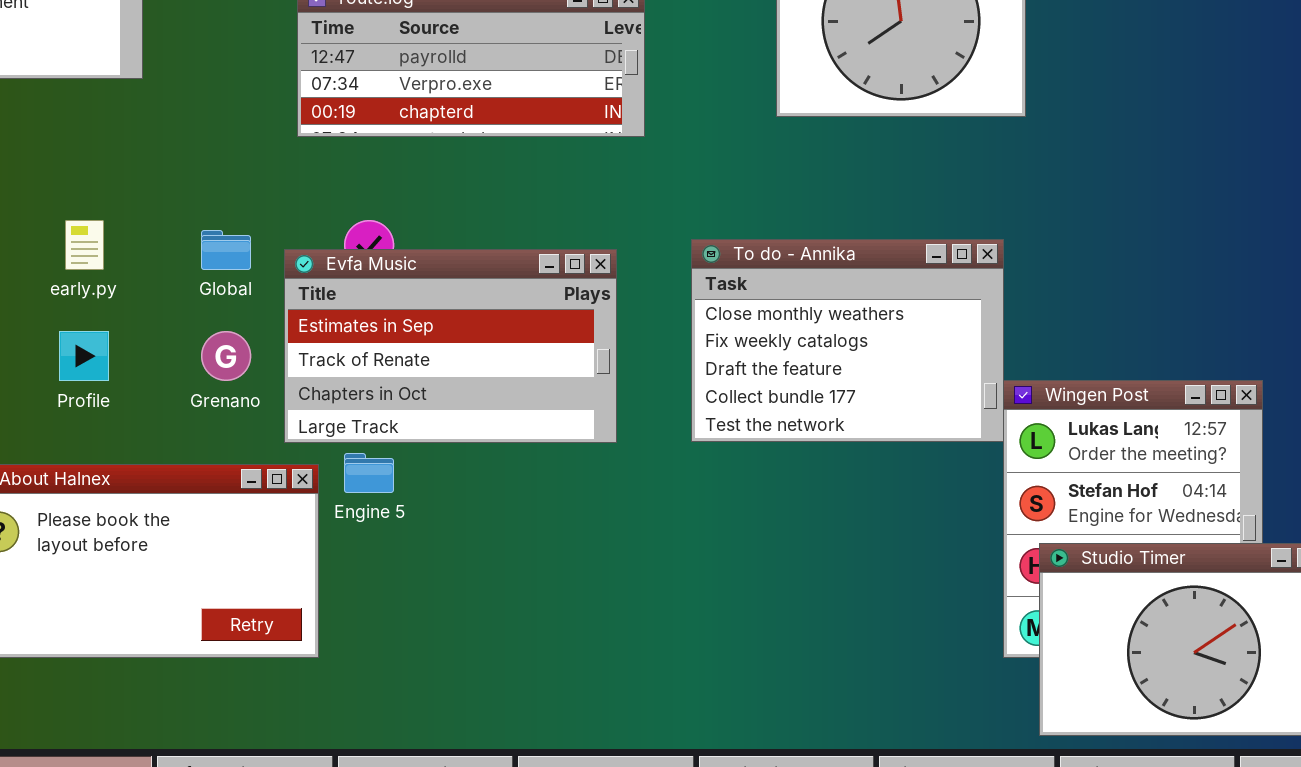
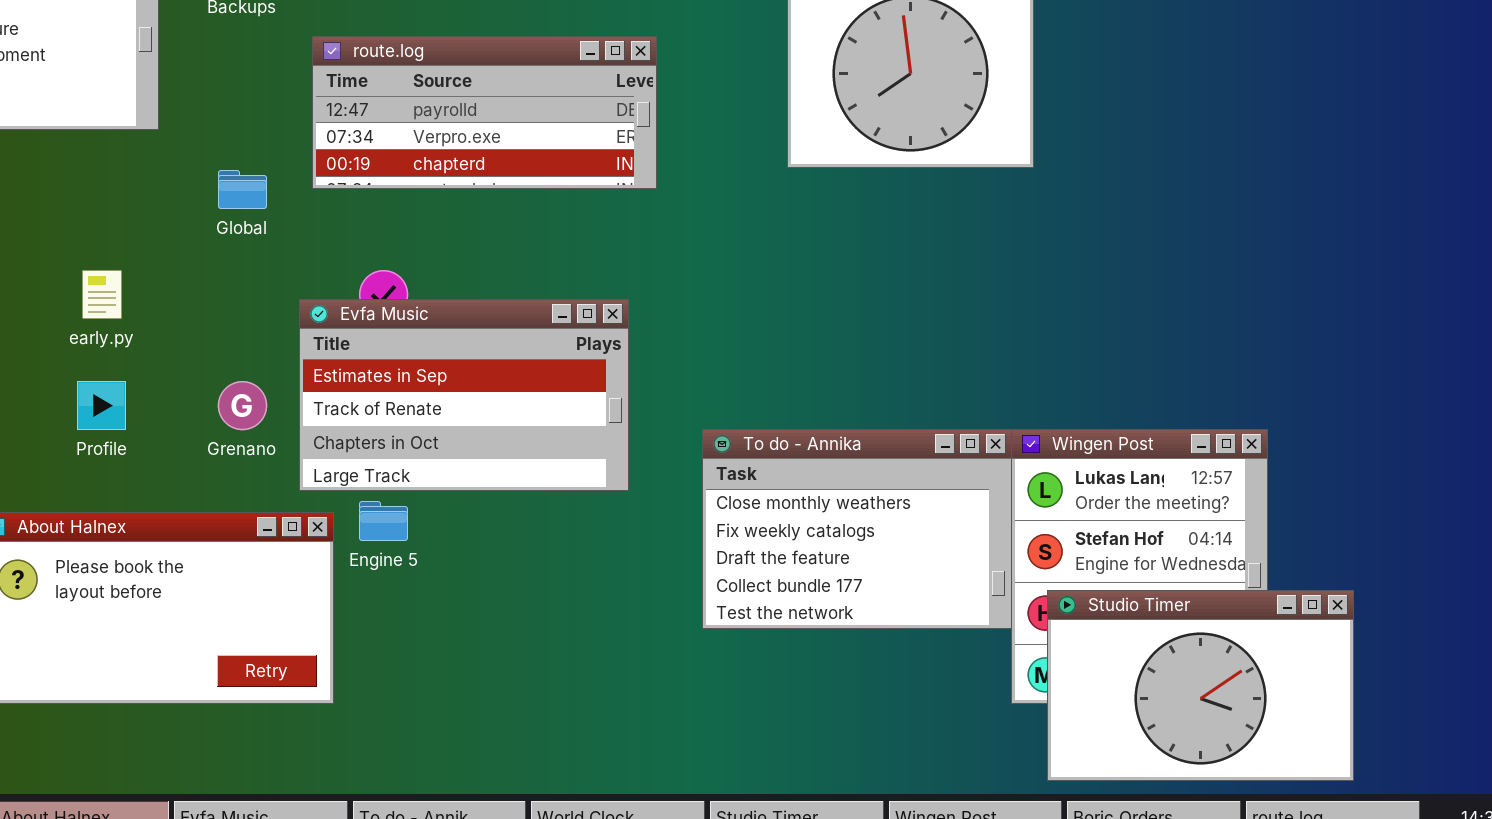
Global: [201,230,251,270] -> [218,170,267,209], moved
To do - Annika: [691,239,1004,442] -> [702,429,1012,629], moved

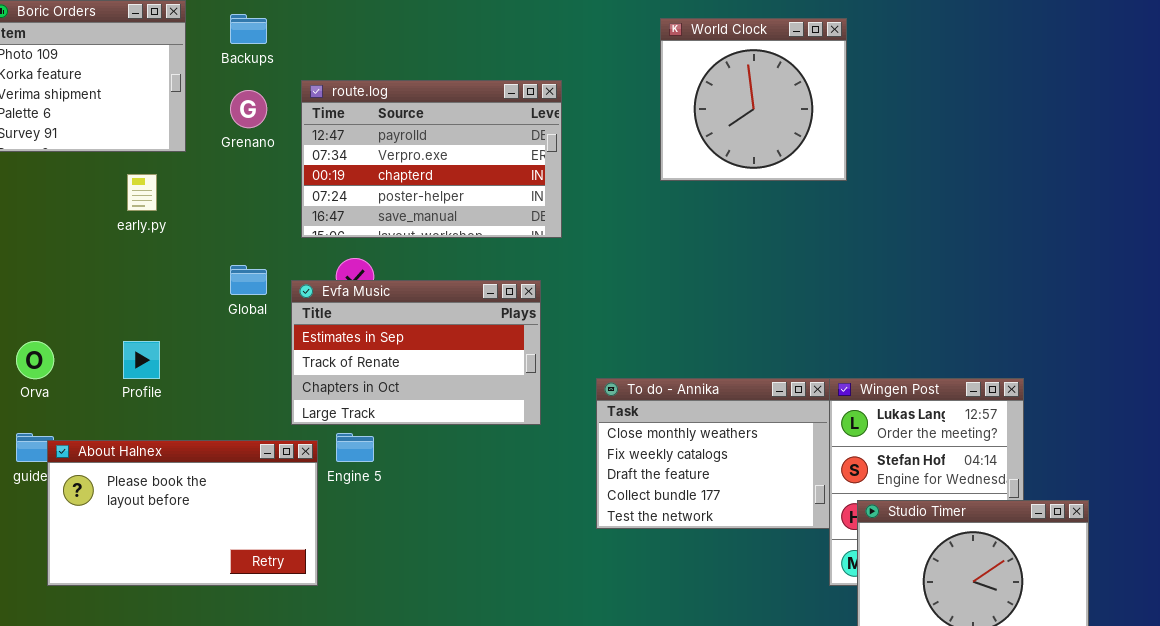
route.log: [312,36,657,189] -> [301,80,562,238], resized
Global: [218,170,267,209] -> [230,265,267,295], moved
early.py: [82,270,122,319] -> [127,174,157,211], moved
Grenano: [218,381,267,430] -> [230,90,267,128], moved

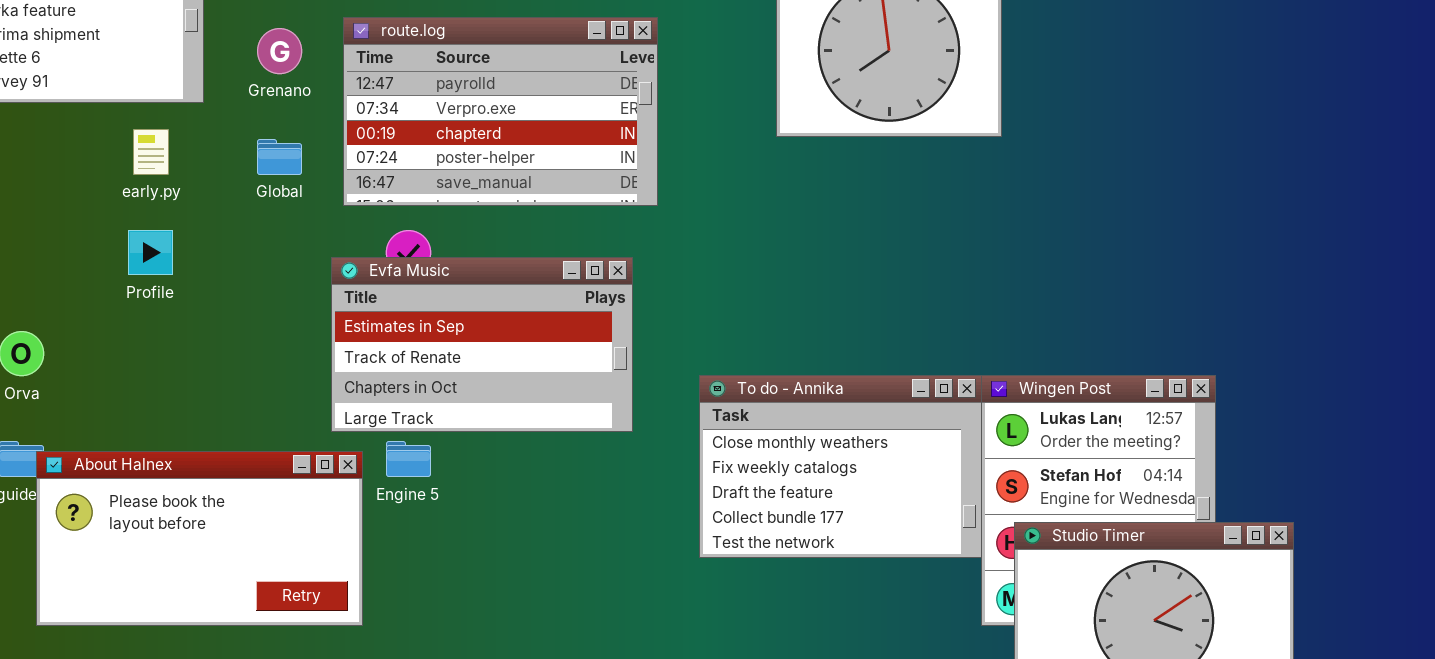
Global: [230,265,267,295] -> [257,139,302,175], moved
Profile: [123,341,160,379] -> [128,230,173,275], moved

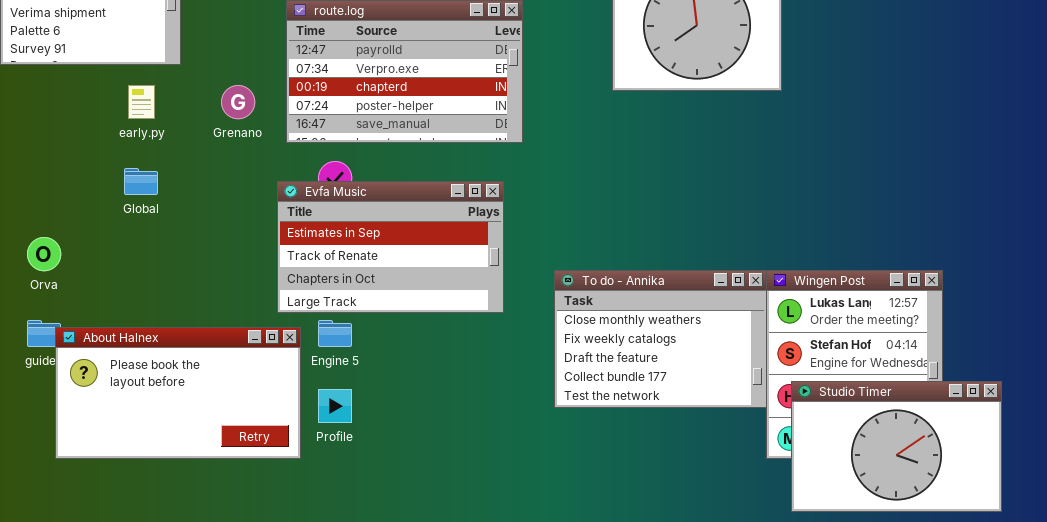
Grenano: [257,28,302,74] -> [221,85,255,119], moved
Global: [257,139,302,175] -> [124,168,158,195], moved
Profile: [128,230,173,275] -> [318,389,352,423], moved

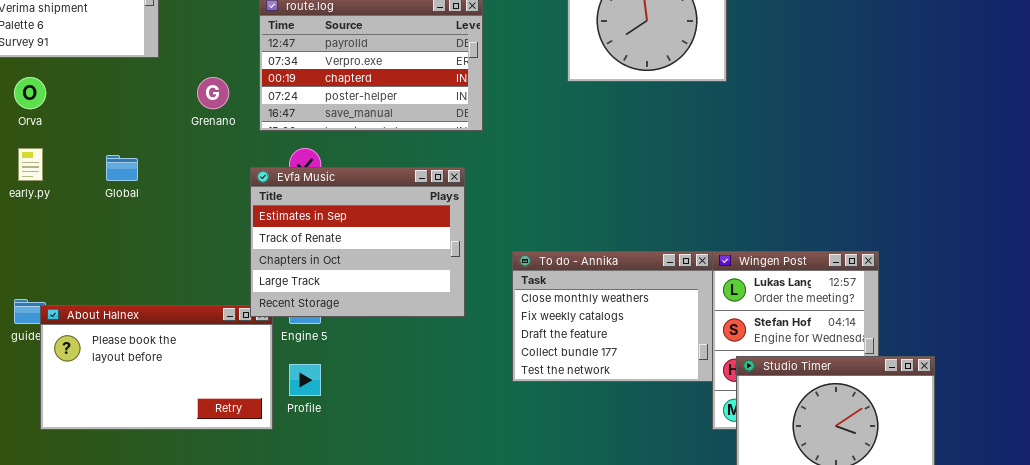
early.py: [128,85,155,119] -> [18,148,43,181], moved
Evfa Music: [277,181,504,313] -> [250,167,465,317], resized
Orva: [27,237,61,271] -> [14,77,46,109], moved

